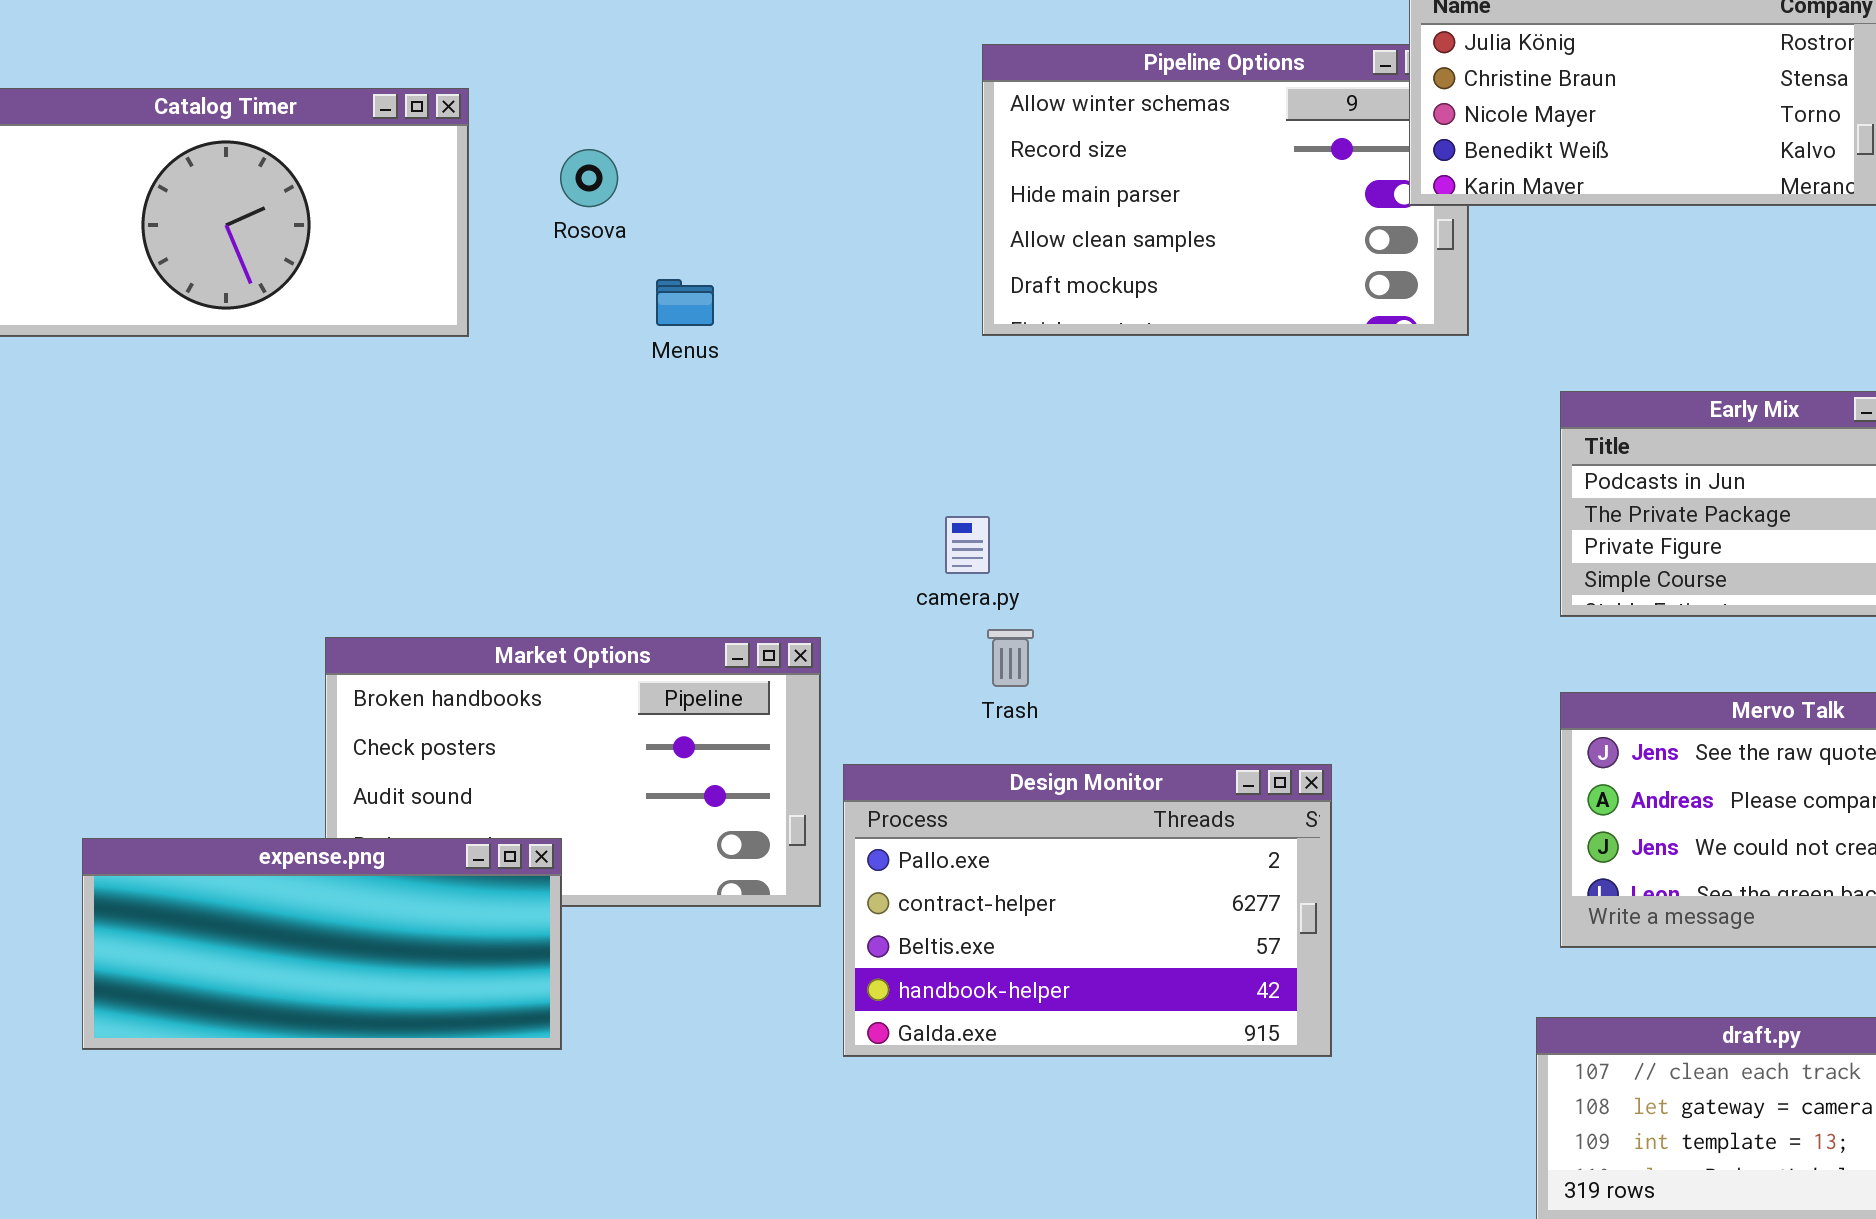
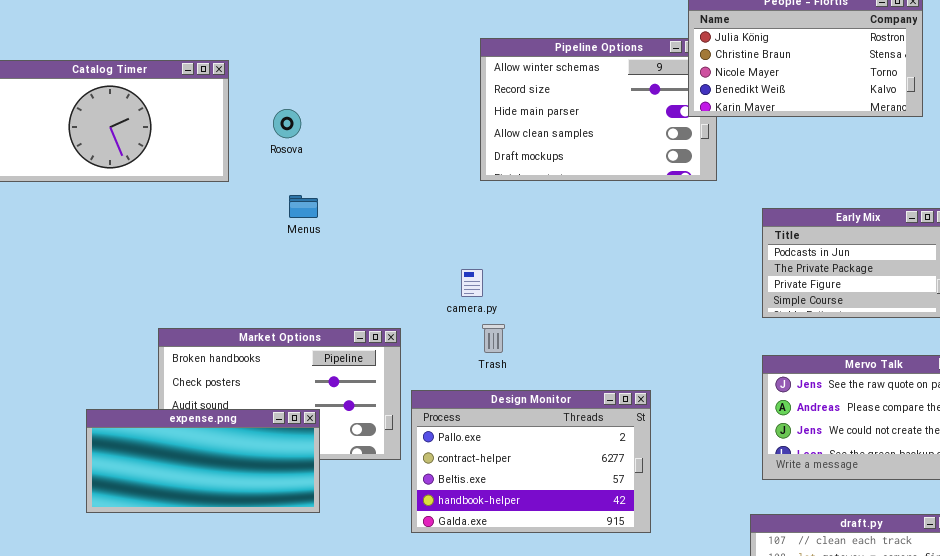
Rosova: [560,149,618,207] -> [273,109,301,138], moved
Menus: [656,279,714,326] -> [289,195,318,218], moved
expense.png: [82,838,562,1050] -> [86,409,320,513], moved

